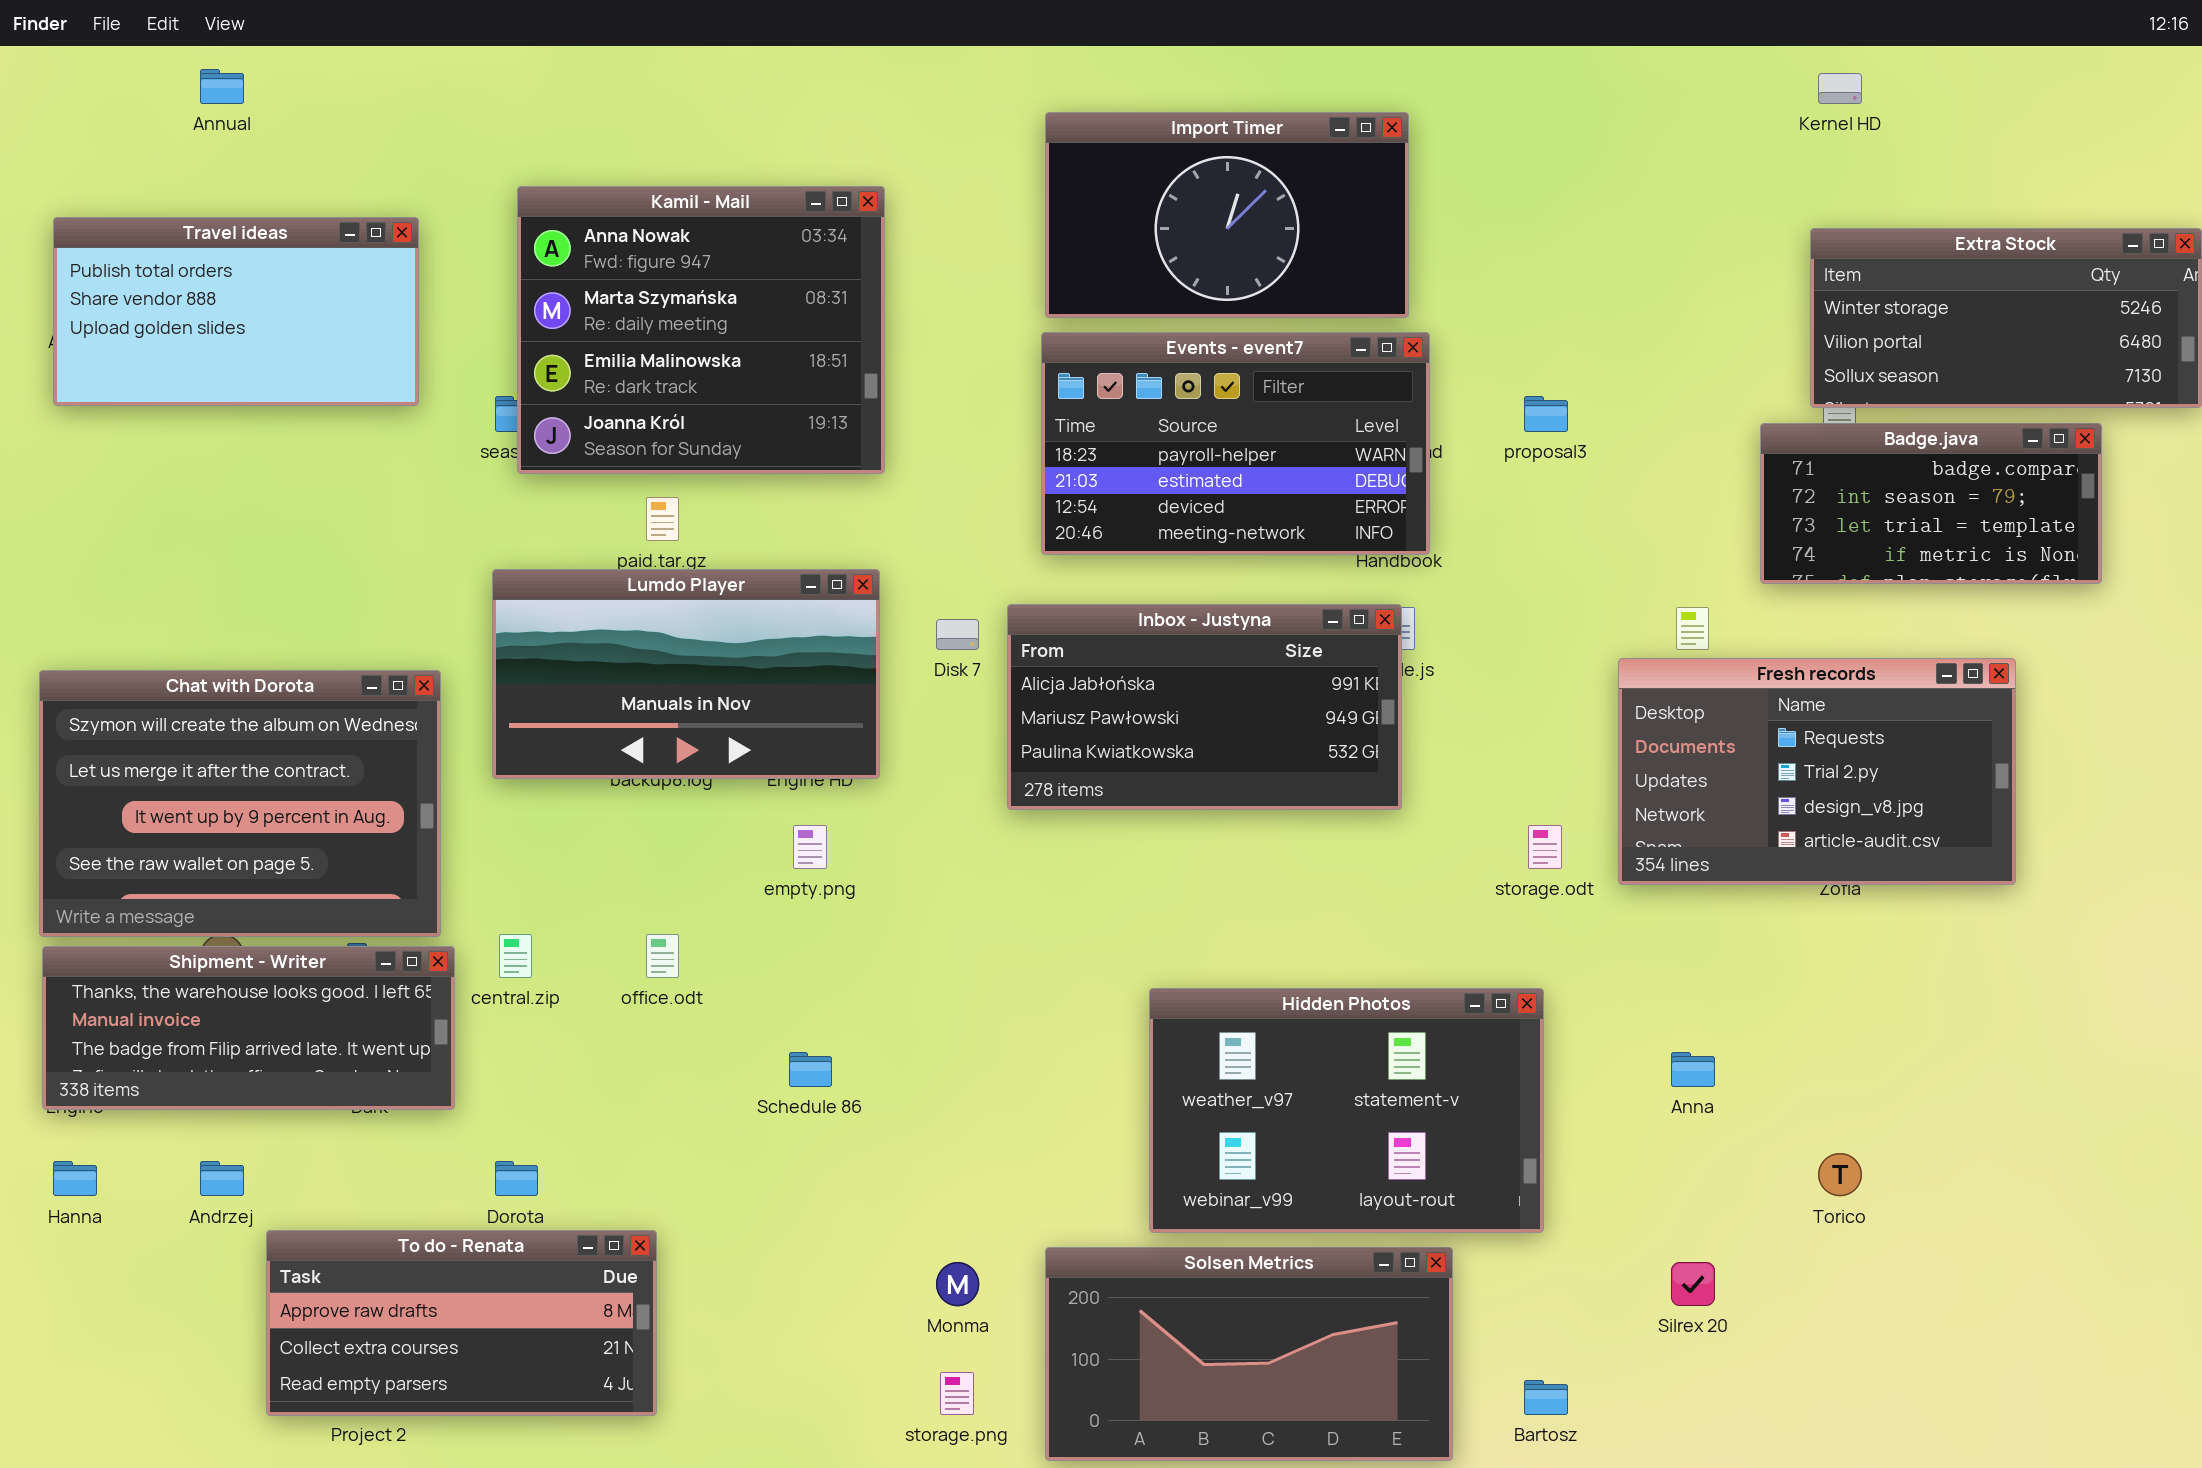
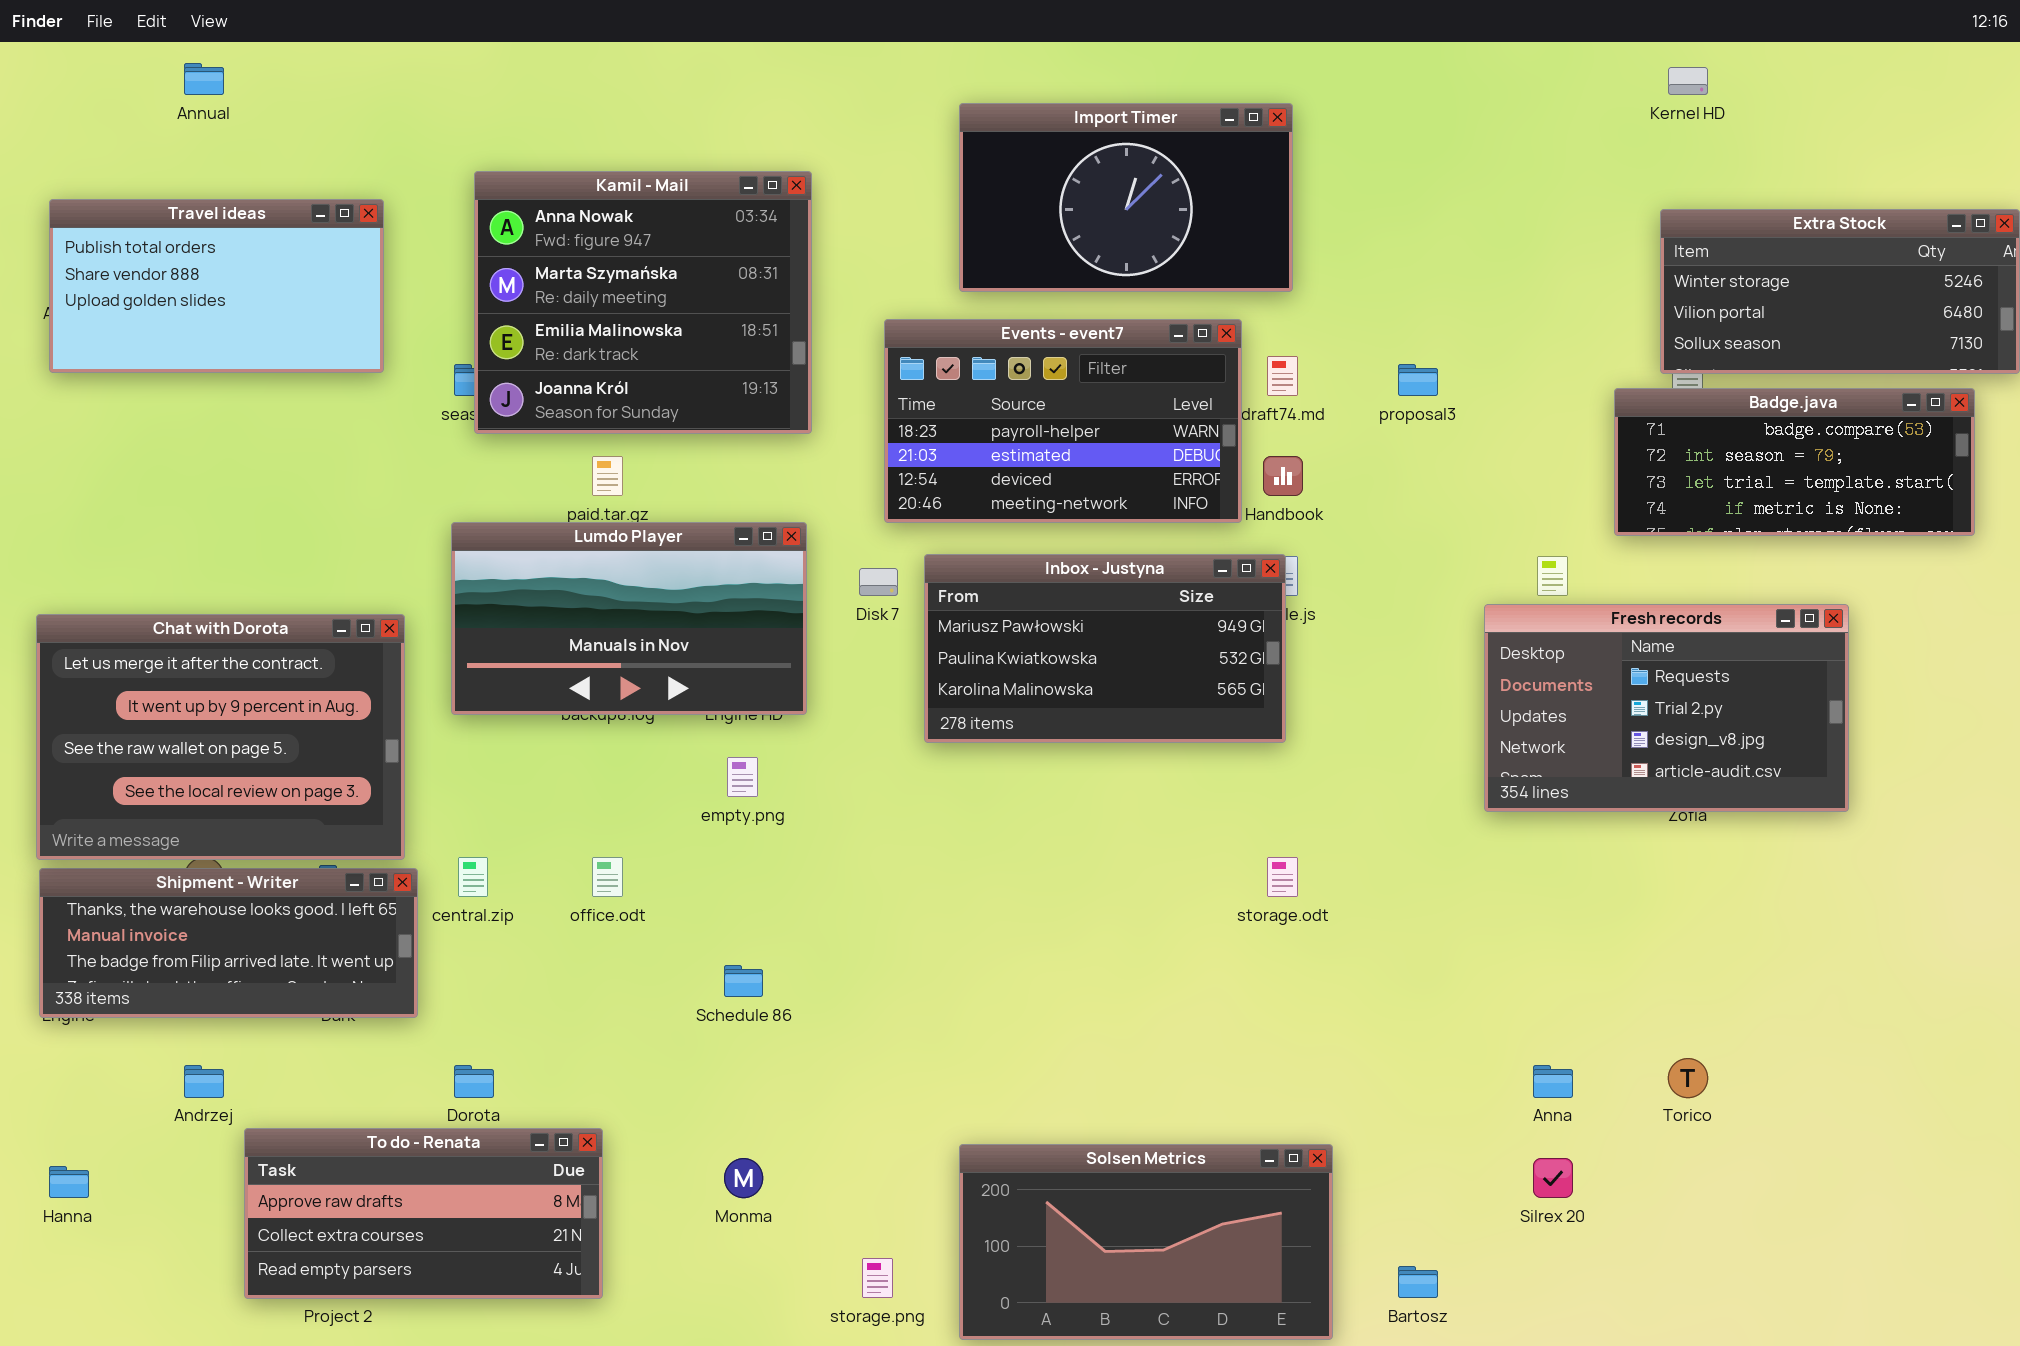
Events - event7: [1041,332,1430,555] -> [884,319,1242,523], moved
Badge.java: [1760,423,2102,584] -> [1614,388,1975,536], resized
Inbox - Justyna: [1007,604,1402,810] -> [924,554,1286,743], scrolled down 1 row
Chat with Dorota: [39,670,441,937] -> [36,614,405,860], scrolled down 1 row
storage.odt: [1528,825,1562,869] -> [1267,857,1298,897], moved
Hidden Photos: [1149,988,1544,1233] -> none, closed
Anna: [1671,1052,1715,1087] -> [1533,1065,1573,1098], moved
Hanna: [53,1161,97,1196] -> [49,1166,89,1198], moved
Monma: [936,1262,979,1306] -> [724,1158,763,1198], moved

